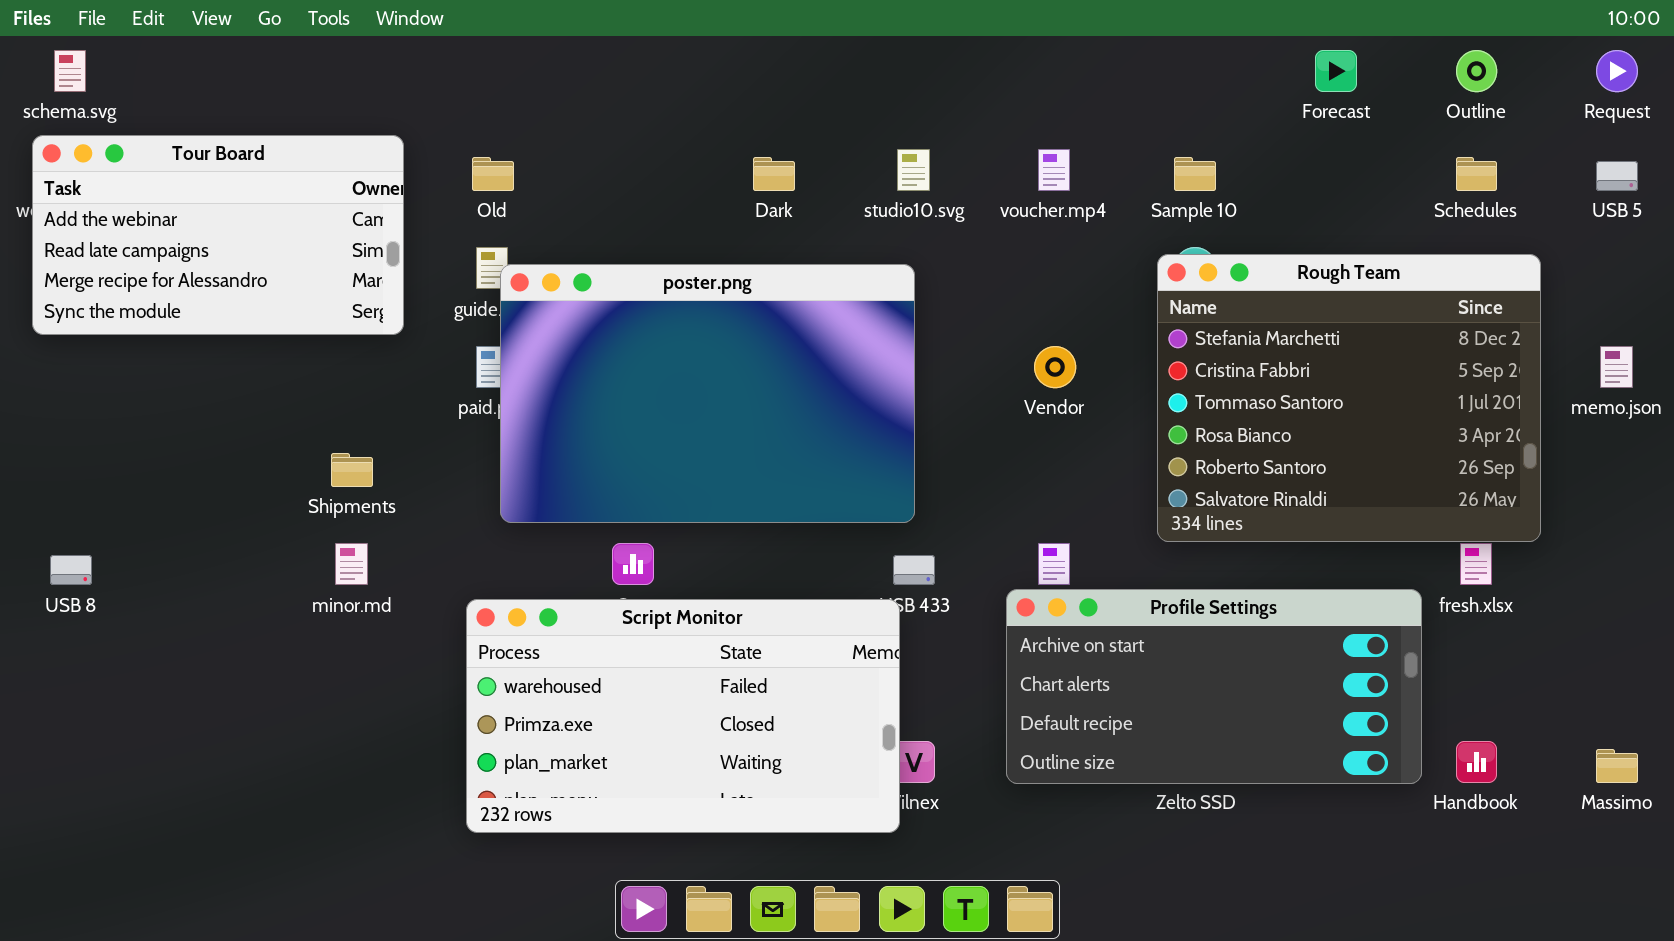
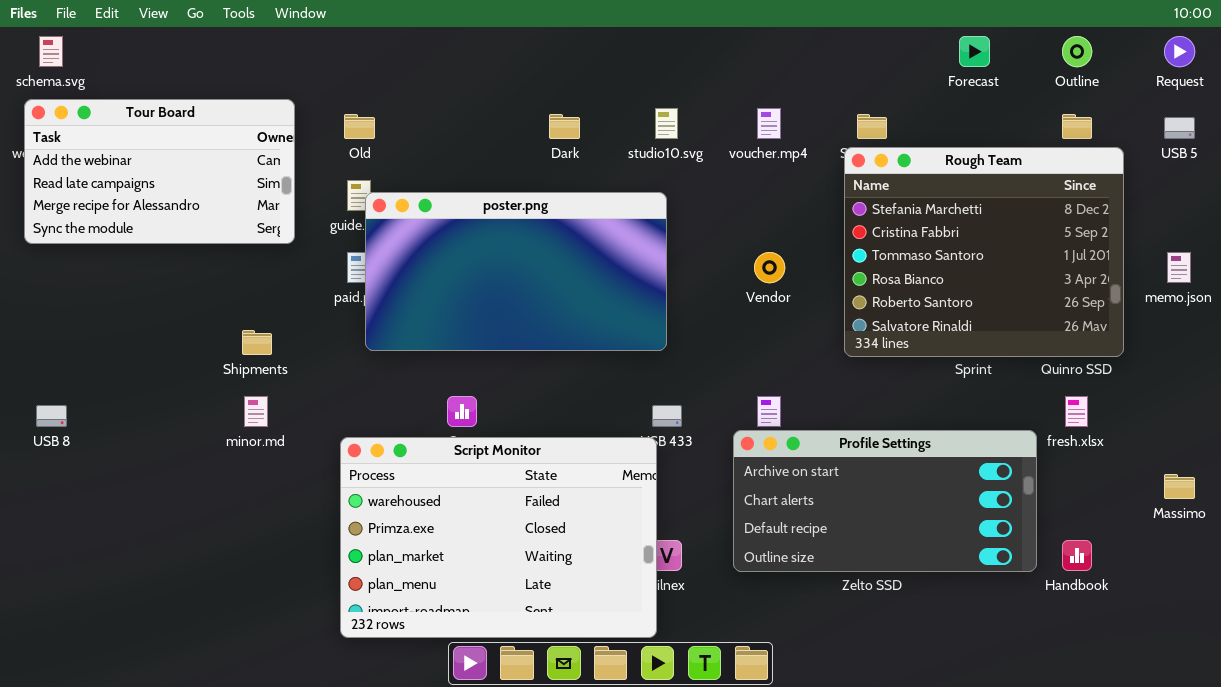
Rough Team: [1157,254,1541,542] -> [844,147,1124,357], moved
poster.png: [500,264,915,523] -> [365,192,667,351], resized
Script Monitor: [466,599,900,833] -> [340,437,657,638], resized
Massimo: [1596,749,1638,783] -> [1164,474,1195,499], moved

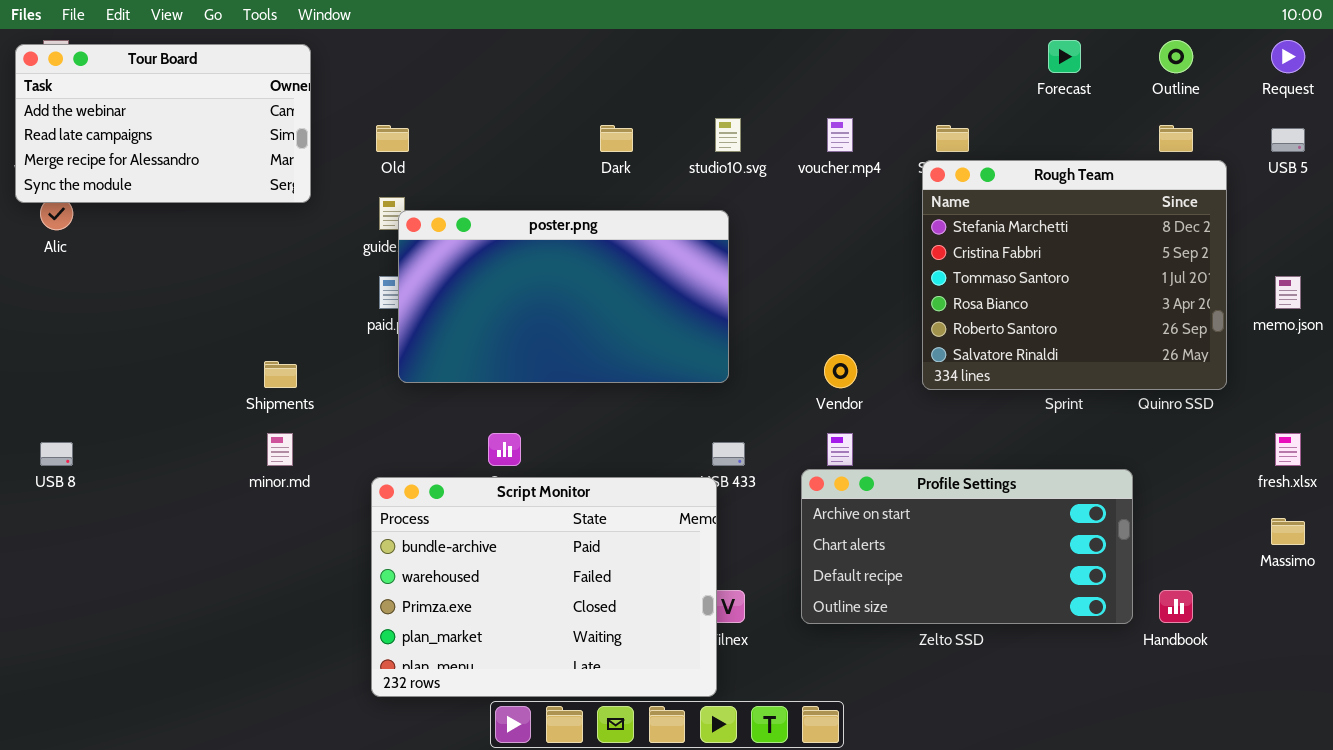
Tour Board: [24,99,295,244] -> [15,44,311,203], moved
Vendor: [754,252,785,283] -> [824,354,857,388], moved
fresh.xlsx: [1065,396,1088,427] -> [1275,433,1301,466], moved
Script Monitor: [340,437,657,638] -> [371,477,717,697], scrolled up 1 row

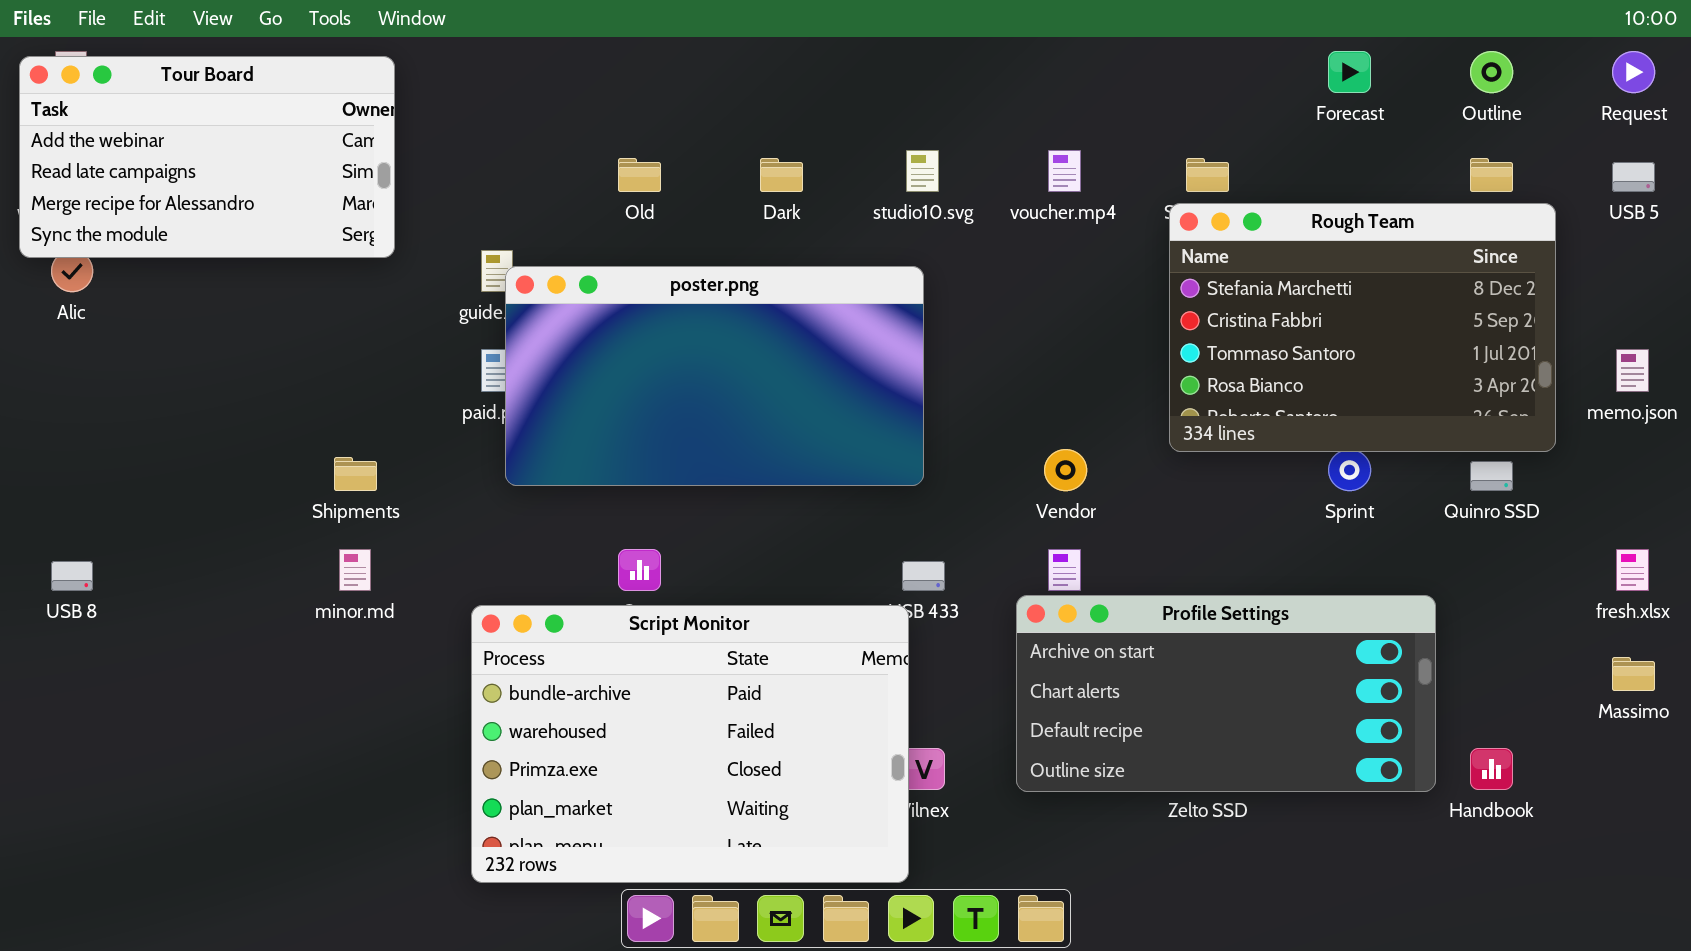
Old: [376,125,409,152] -> [618,158,661,192], moved
Rough Team: [922,160,1227,390] -> [1169,203,1556,452], resized

